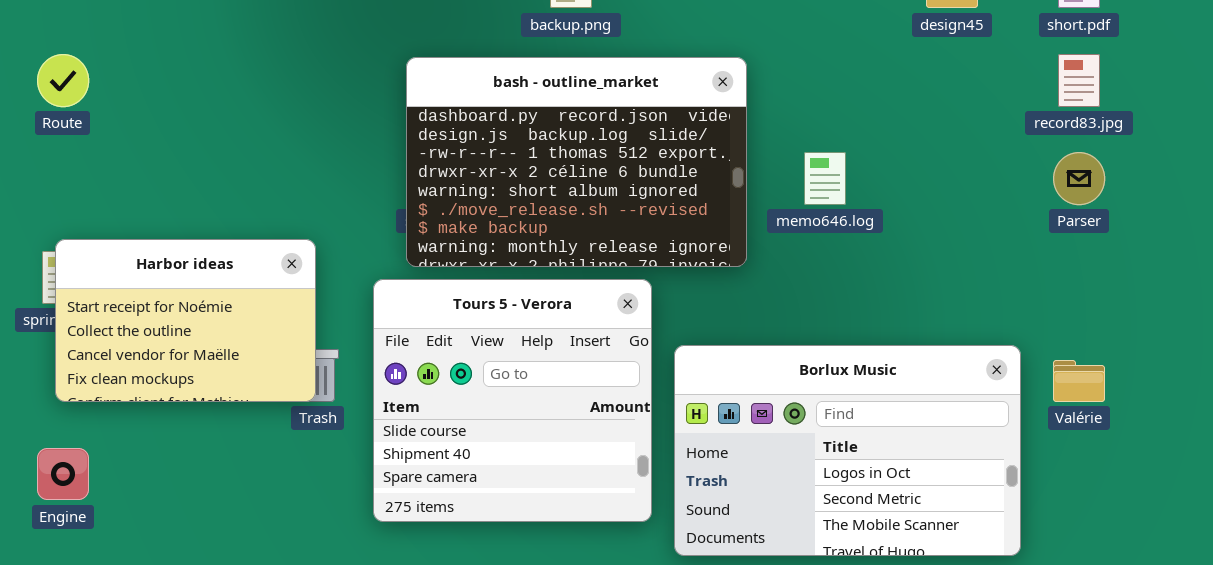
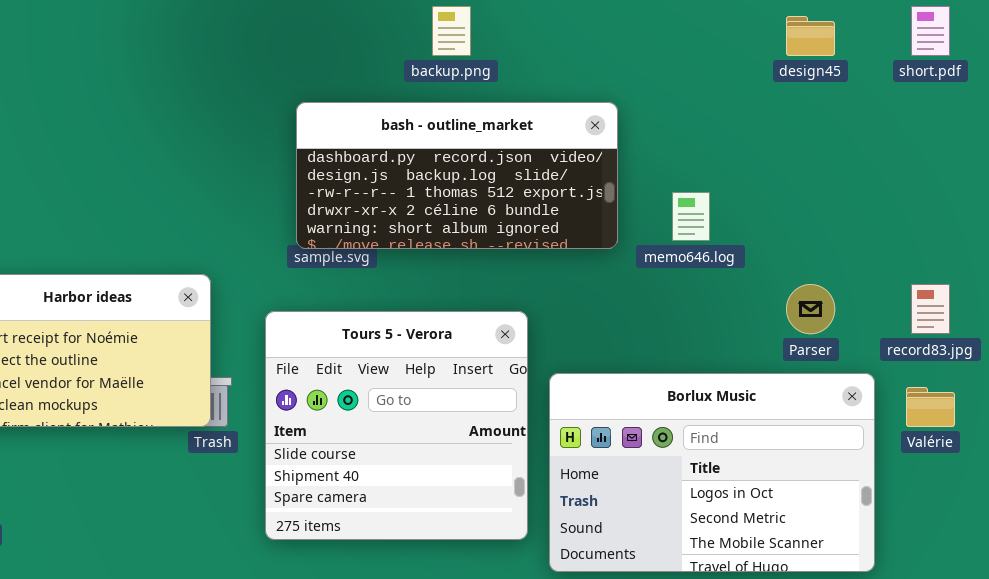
record83.jpg: [1058,54,1100,107] -> [911,284,950,334], moved
bash - outline_market: [406,57,747,267] -> [296,102,618,249], resized
Parser: [1053,152,1105,205] -> [786,284,835,334], moved

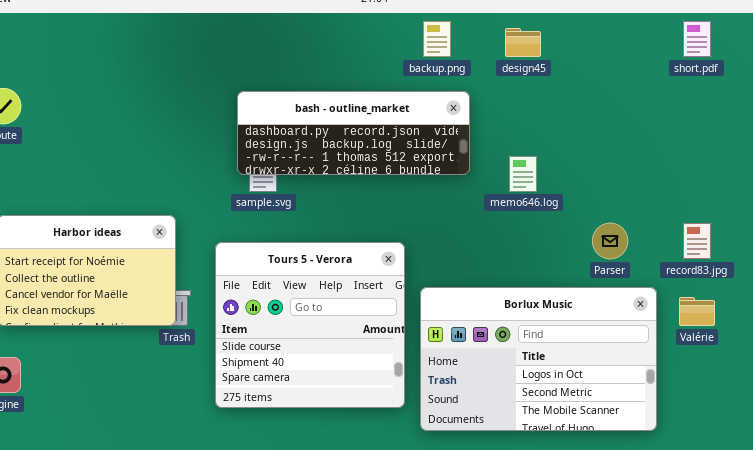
backup.png: [432,6,471,56] -> [423,21,451,57], moved
design45: [786,16,835,56] -> [505,28,541,57], moved
bash - outline_market: [296,102,618,249] -> [237,91,470,175], resized

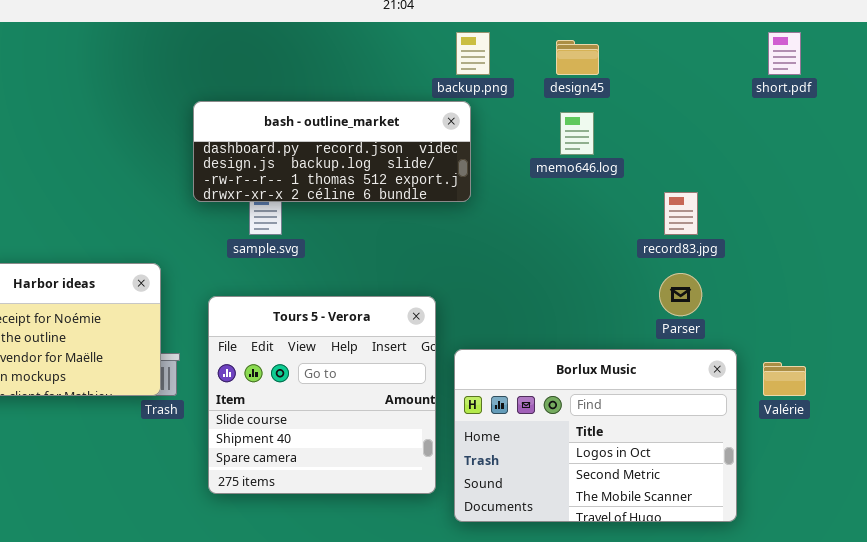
bash - outline_market: [237,91,470,175] -> [193,101,471,202], moved
memo646.log: [509,156,537,192] -> [560,112,594,155], moved
record83.jpg: [683,223,711,259] -> [664,192,698,235], moved

